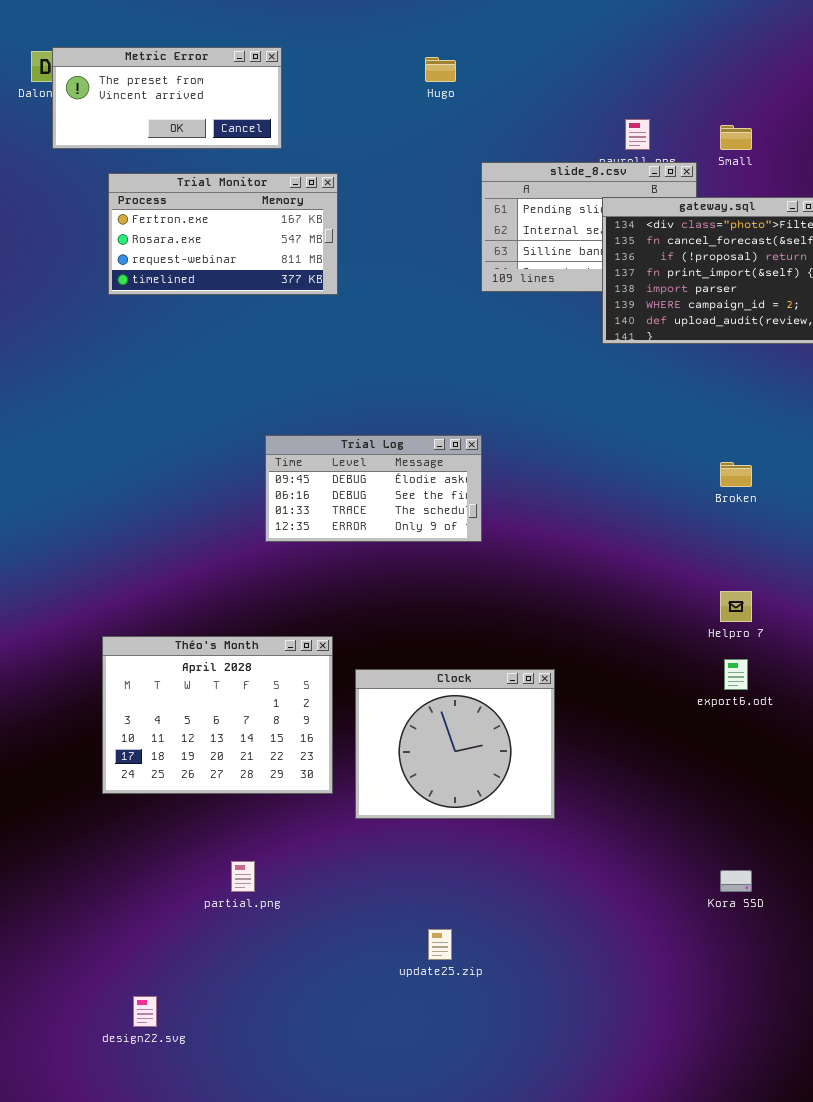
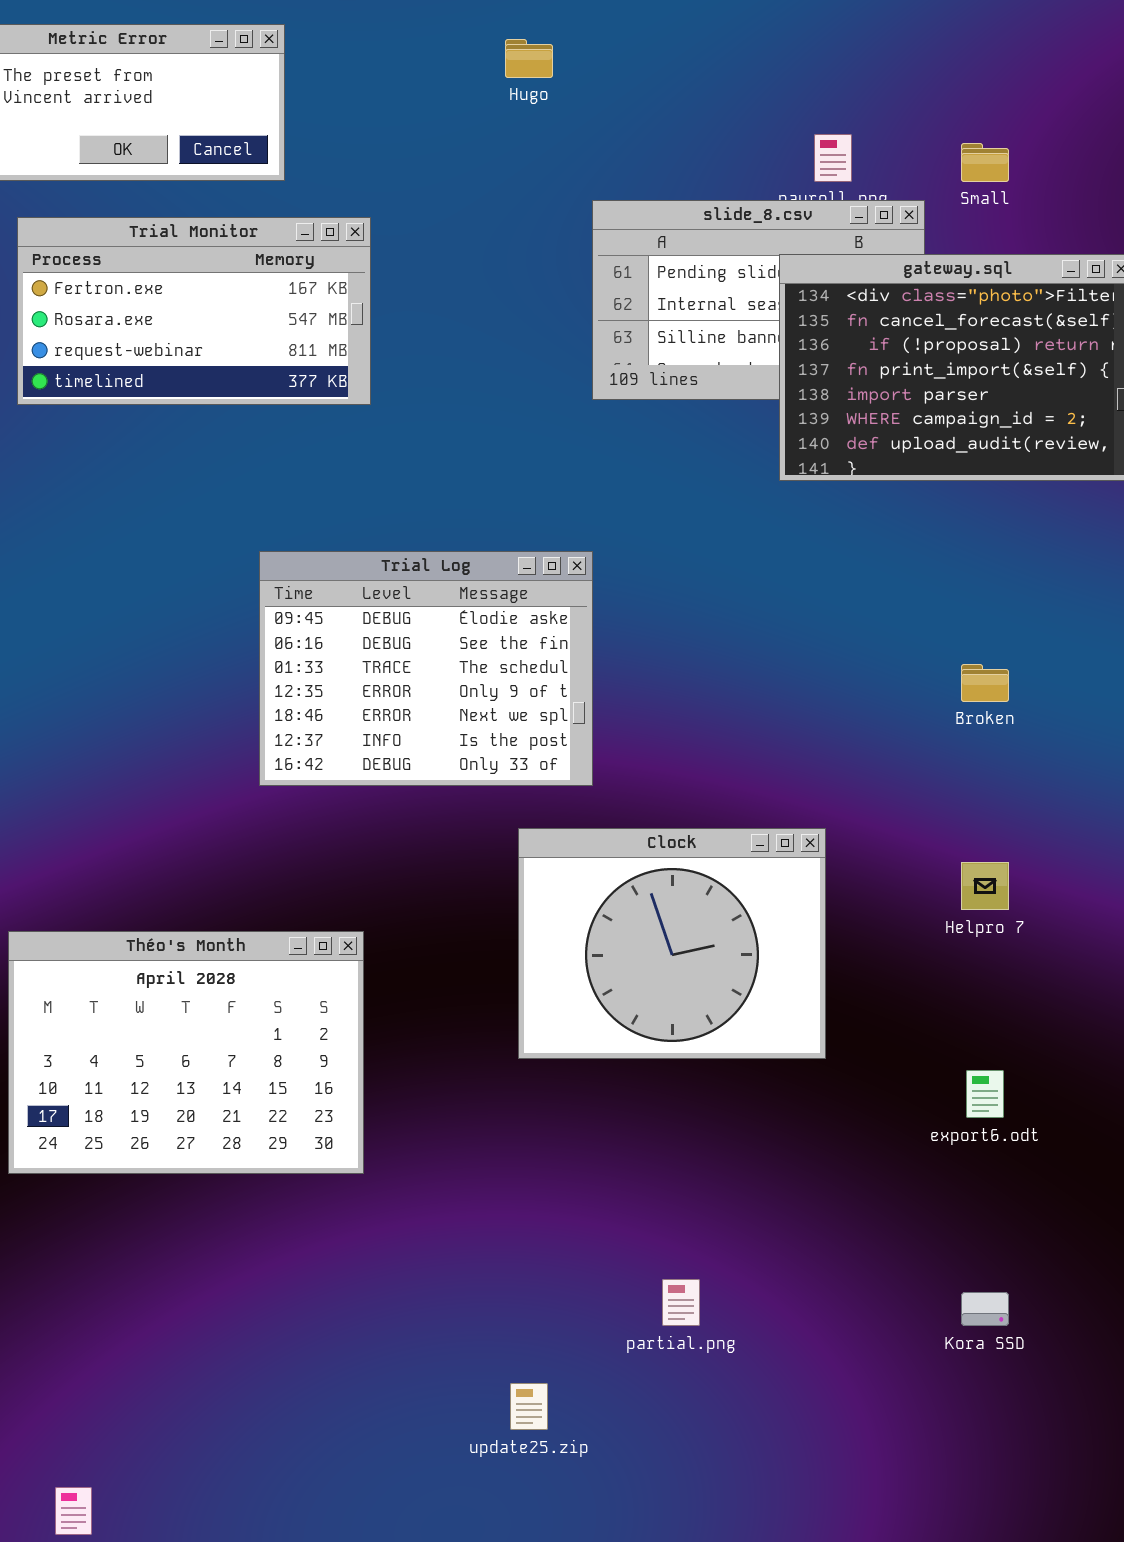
Trial Log: [265,435,482,542] -> [259,551,593,786], resized
export6.odt: [724,659,748,690] -> [966,1070,1004,1118], moved
Clock: [355,669,555,819] -> [518,828,826,1059], moved
partial.png: [231,861,255,892] -> [662,1279,700,1326], moved

